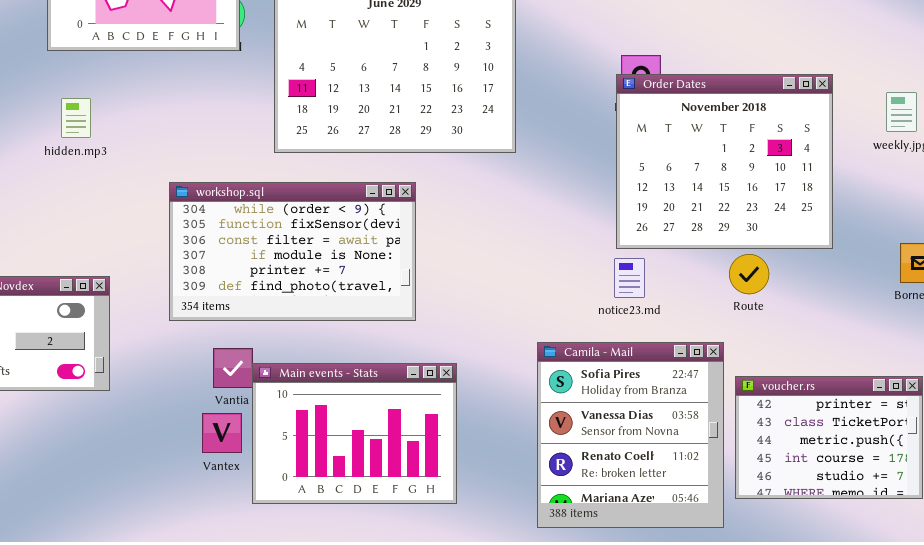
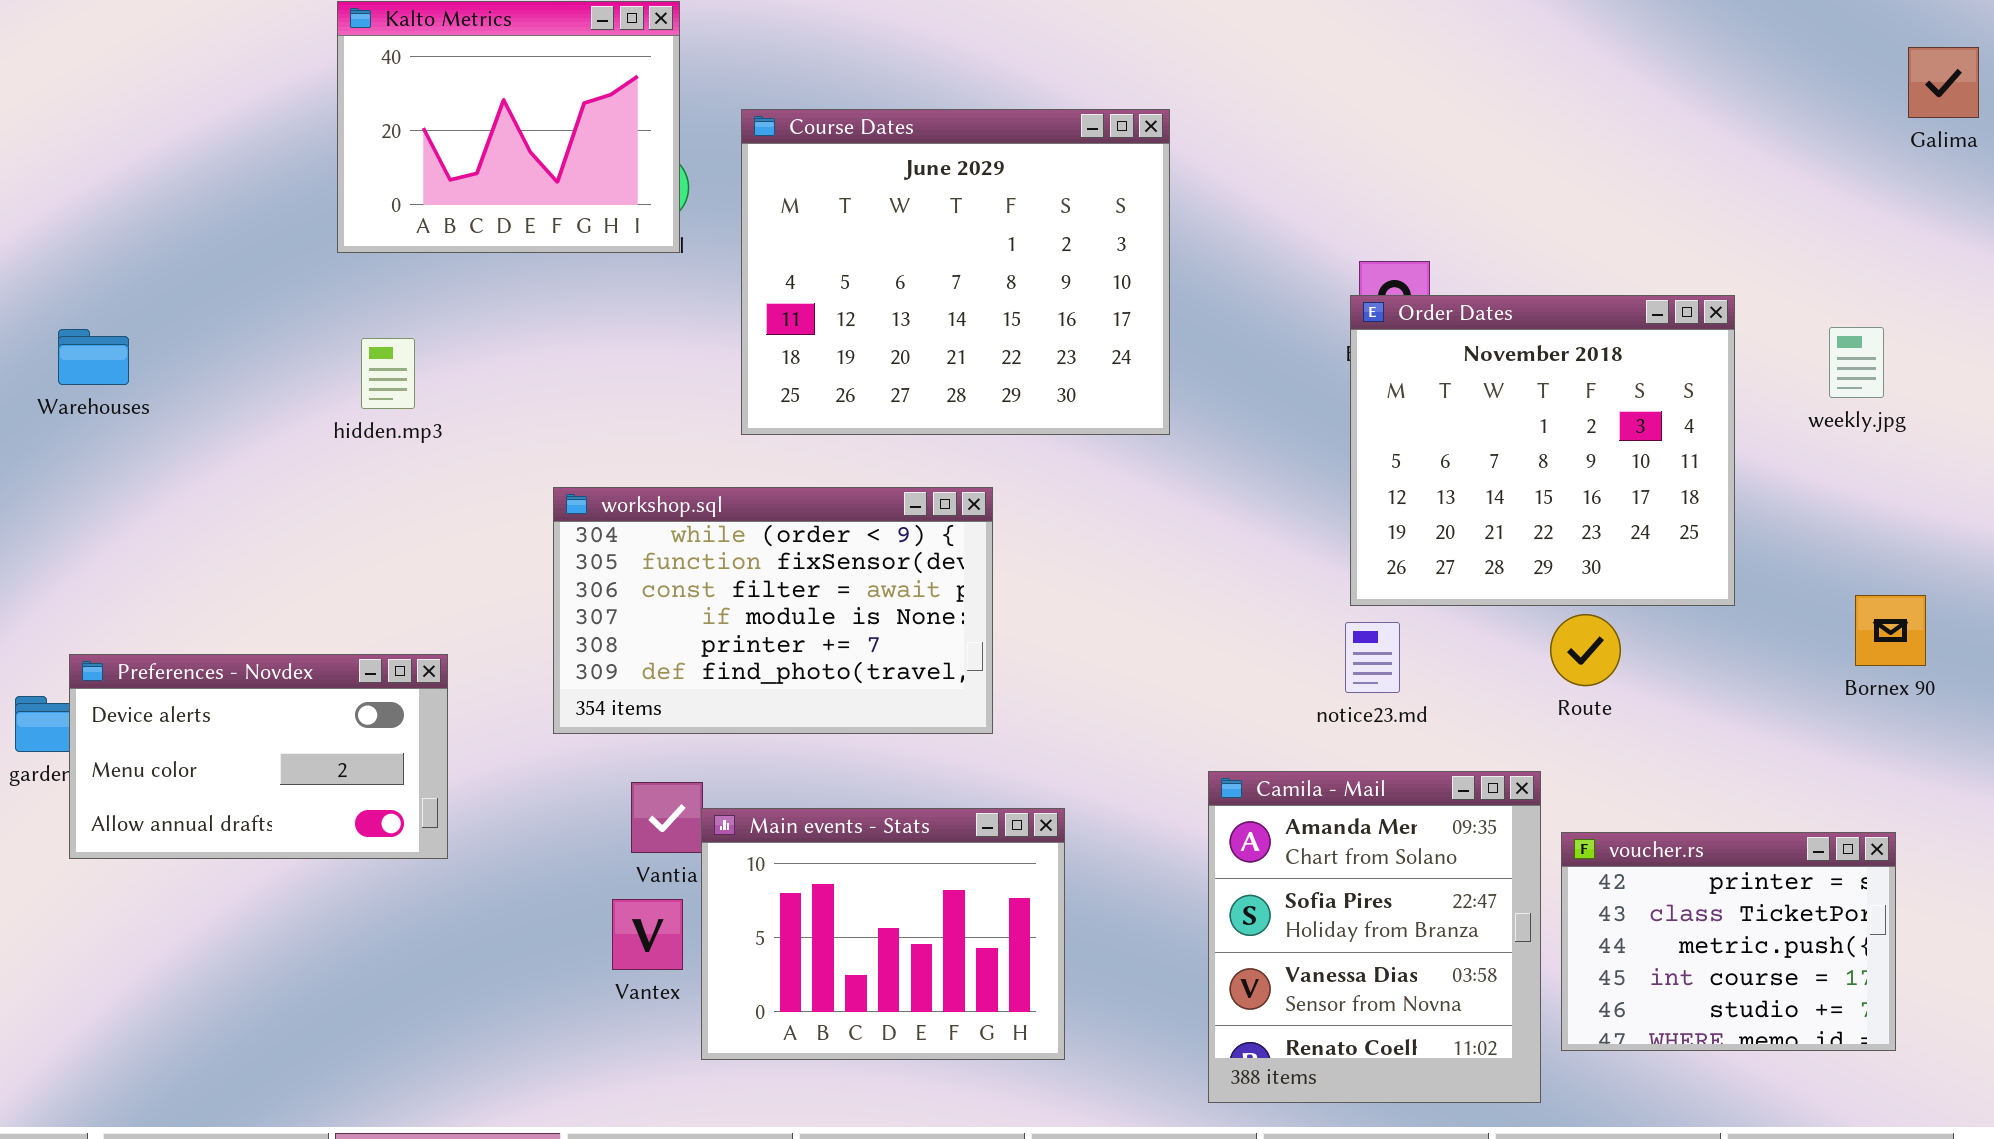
Camila - Mail: [537,342,724,528] -> [1208,771,1541,1103], scrolled up 1 row

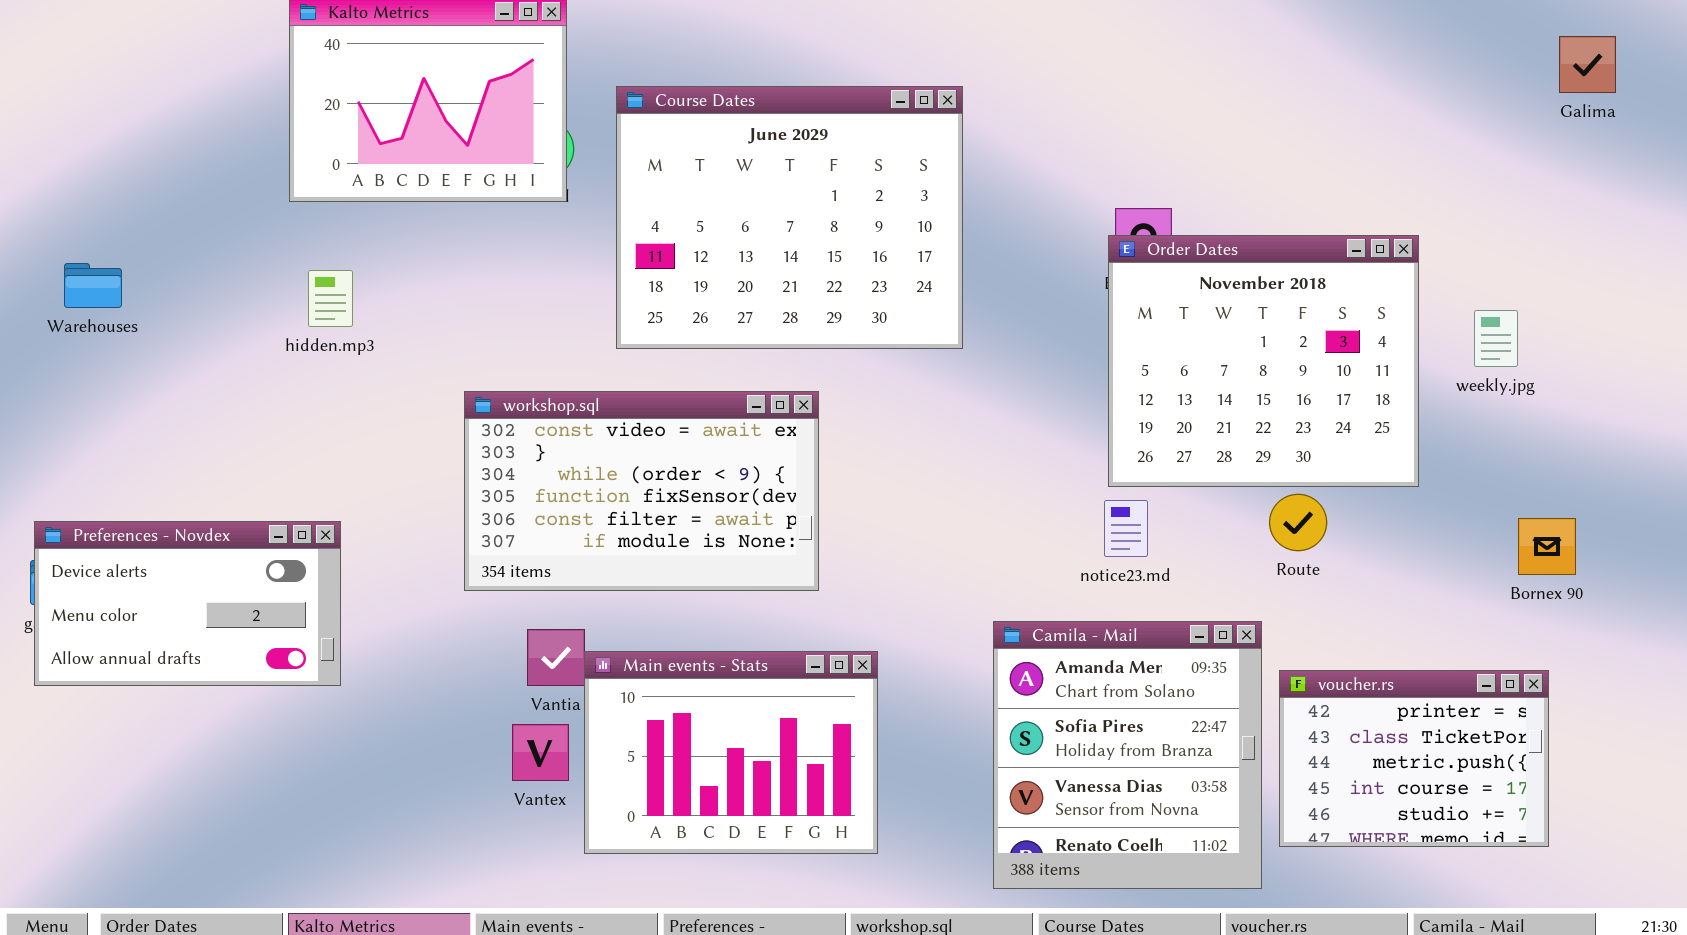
weekly.jpg: [1829,327,1884,398] -> [1474,310,1518,367], moved
workshop.sql: [553,487,993,734] -> [464,391,819,591], scrolled up 2 rows
Bornex 90: [1855,595,1926,666] -> [1518,518,1576,575], moved
Preferences - Novdex: [69,654,448,859] -> [34,521,341,686], moved

